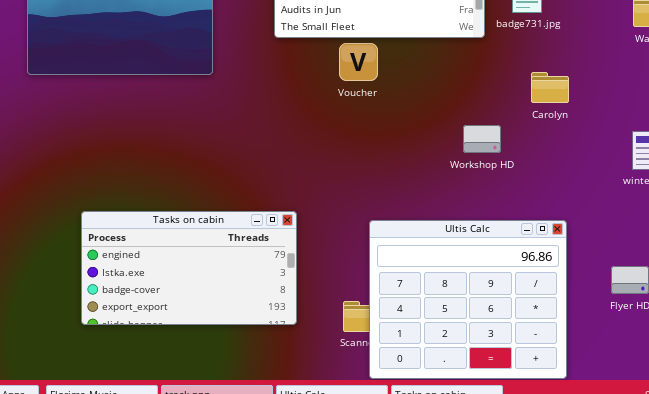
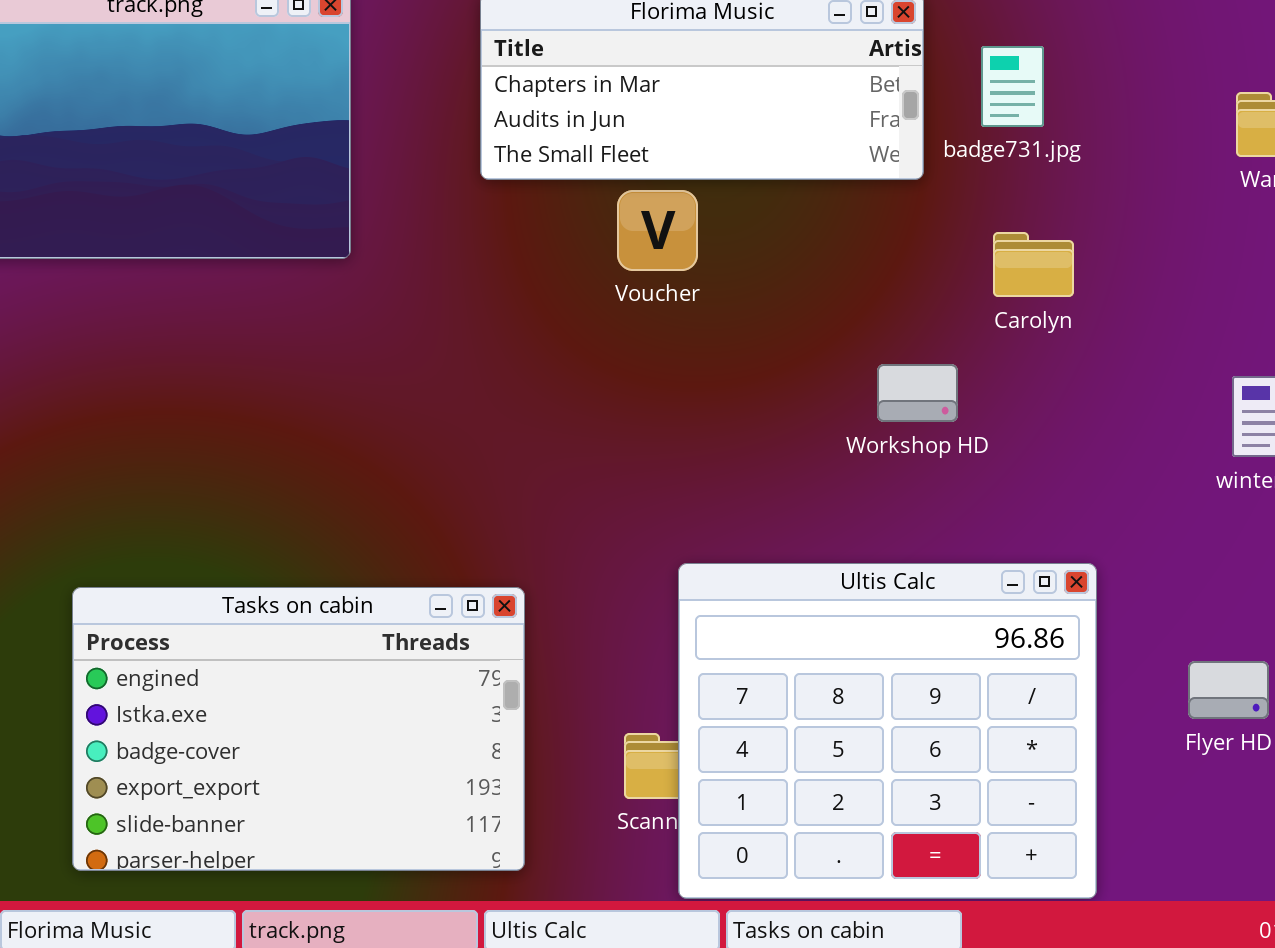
Carolyn: [531,72,569,103] -> [993,232,1074,297], moved
Tasks on cabin: [81,211,297,325] -> [72,587,525,871], moved, resized

